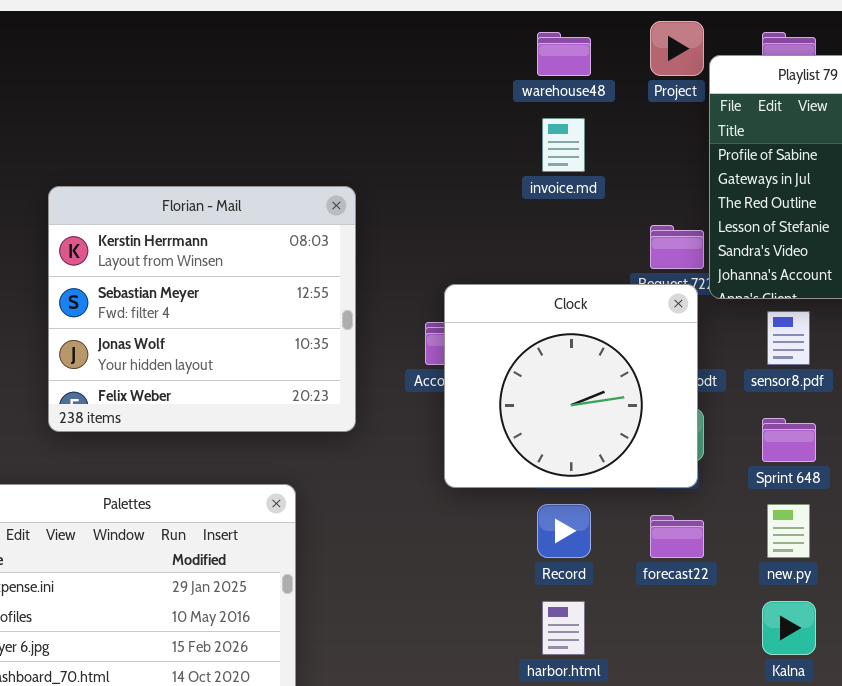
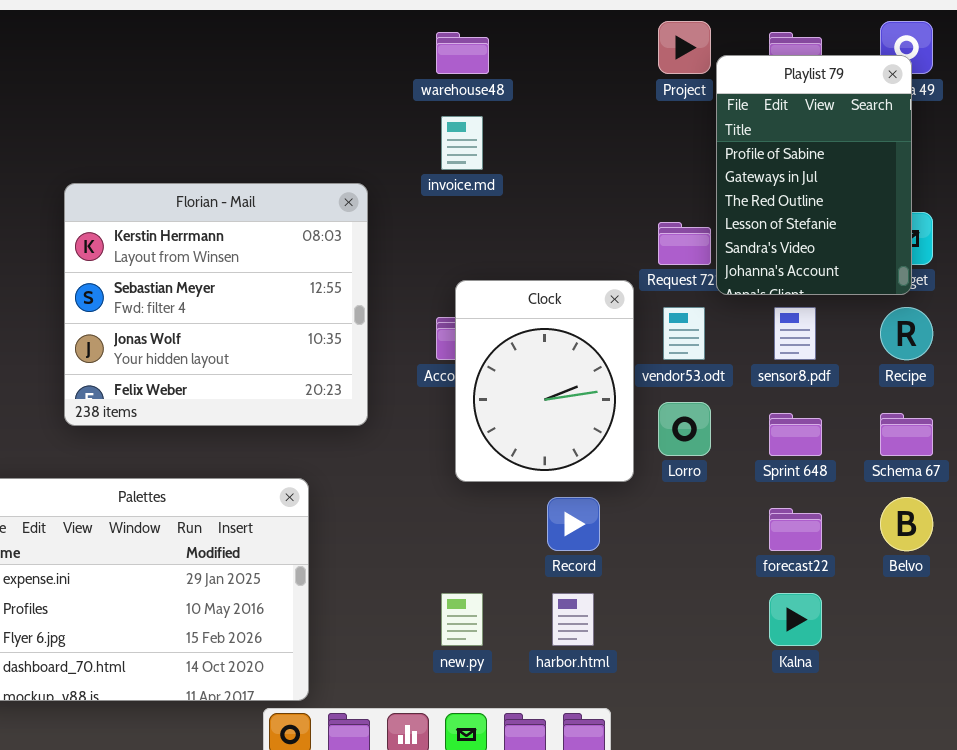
warehouse48: [537,32,591,76] -> [436,32,489,74], moved
invoice.md: [542,118,585,172] -> [441,116,483,170], moved
Clock: [444,284,698,488] -> [455,280,634,482], resized
new.py: [767,504,810,558] -> [441,593,483,646], moved
forecast22: [650,515,704,558] -> [769,508,822,551], moved

